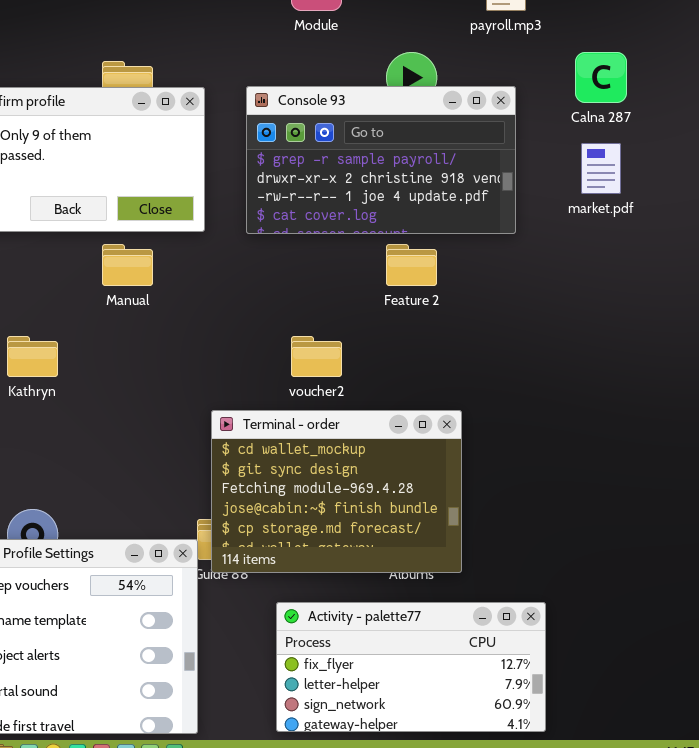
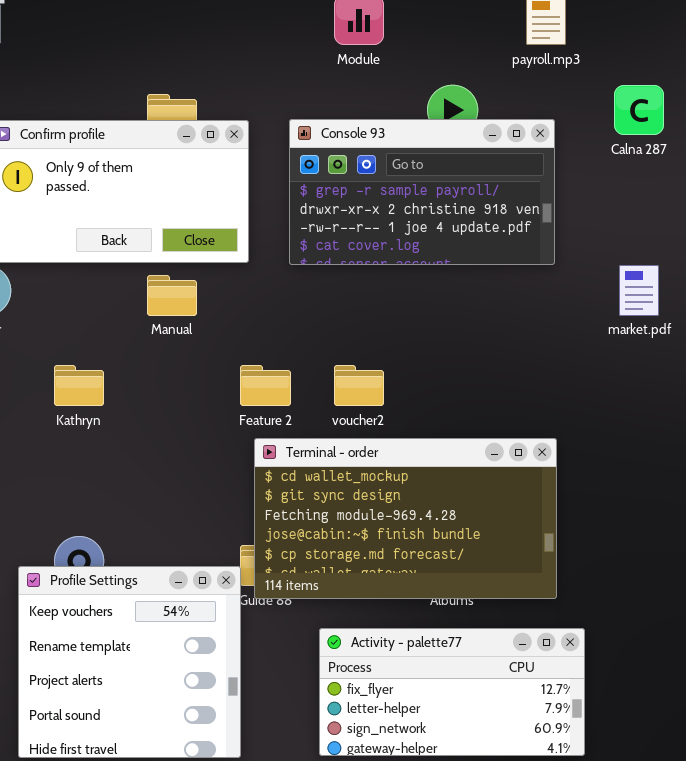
market.pdf: [581,143,621,194] -> [619,265,659,316], moved
Feature 2: [386,244,437,286] -> [240,365,291,406], moved
Terminal - order: [211,410,462,573] -> [254,438,557,599], resized

